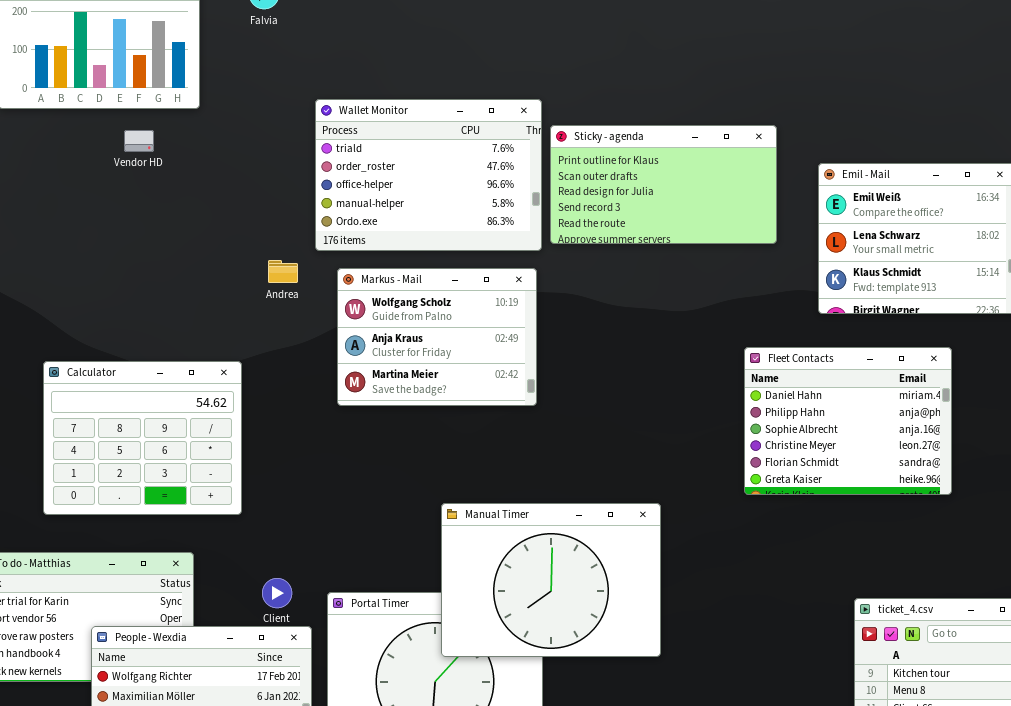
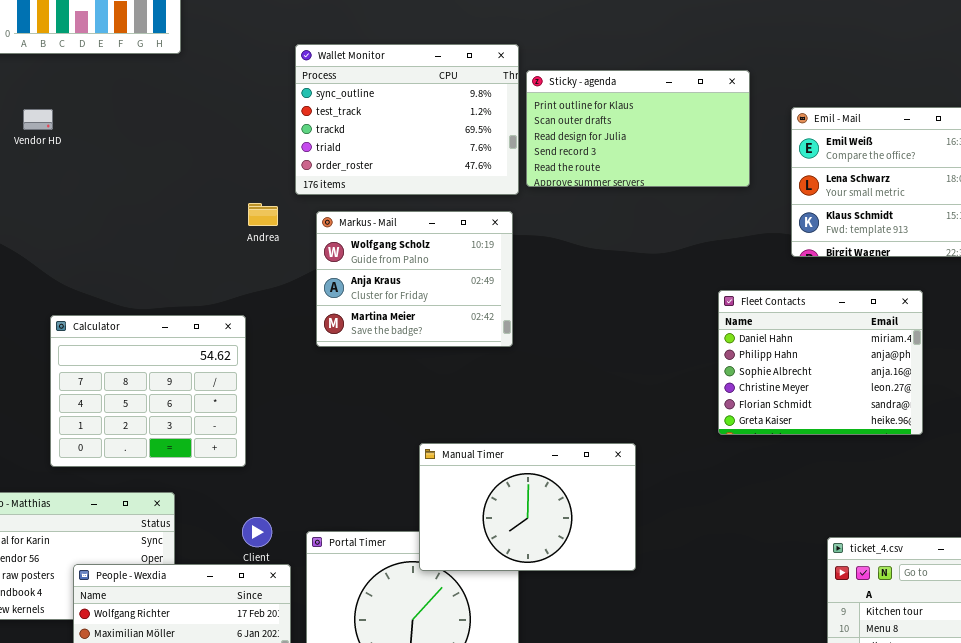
Wallet Monitor: [315,99,542,251] -> [295,44,519,195], scrolled up 3 rows
Vendor HD: [124,130,154,152] -> [23,109,53,130], moved
Calculator: [43,361,242,515] -> [50,315,246,467], moved
Manual Timer: [441,503,661,657] -> [419,443,636,571], resized

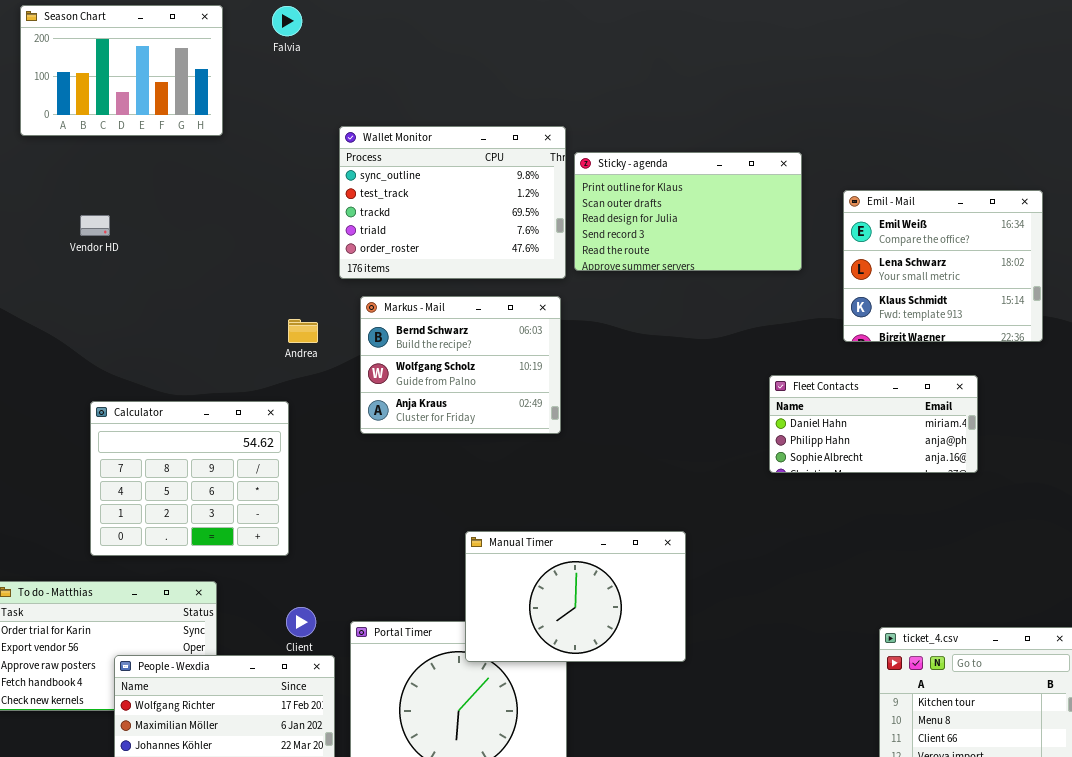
Vendor HD: [23,109,53,130] -> [80,215,110,236], moved
Andrea: [248,203,278,226] -> [288,319,318,343], moved
Markus - Mail: [316,211,513,347] -> [360,296,561,434], scrolled up 1 row
Fleet Contacts: [718,290,923,435] -> [769,375,978,473], resized

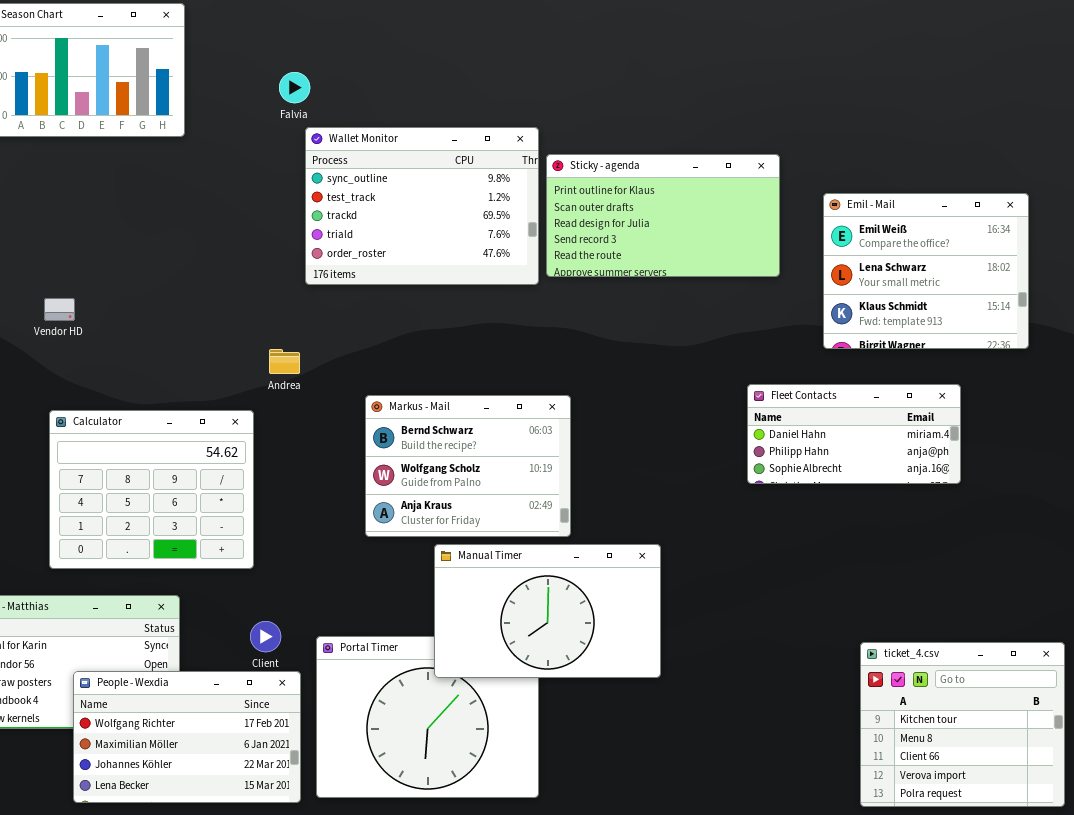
Falvia: [272,6,302,36] -> [279,72,310,103], moved
Vendor HD: [80,215,110,236] -> [44,298,75,321], moved
Markus - Mail: [360,296,561,434] -> [365,395,571,537], moved
Andrea: [288,319,318,343] -> [269,349,300,374], moved

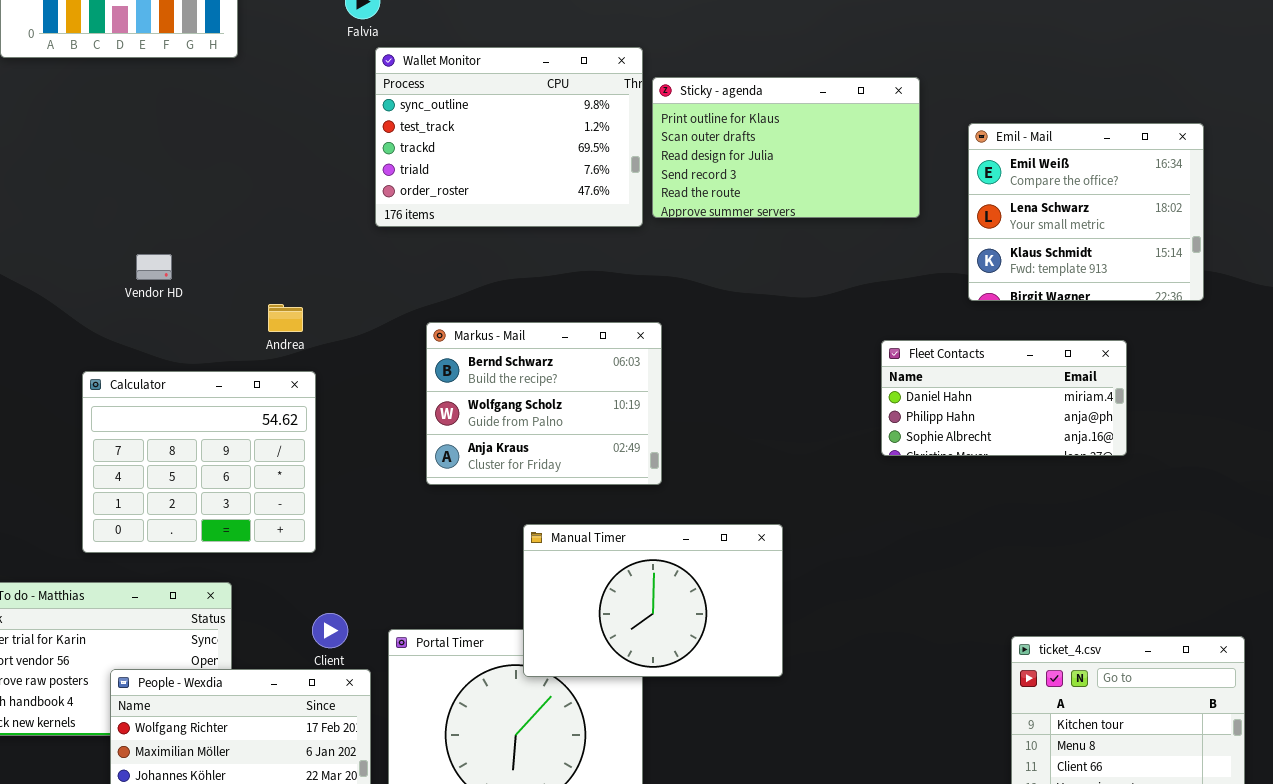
Vendor HD: [44,298,75,321] -> [136,254,172,280], moved
Andrea: [269,349,300,374] -> [268,304,303,332], moved
Markus - Mail: [365,395,571,537] -> [426,322,662,485], moved

